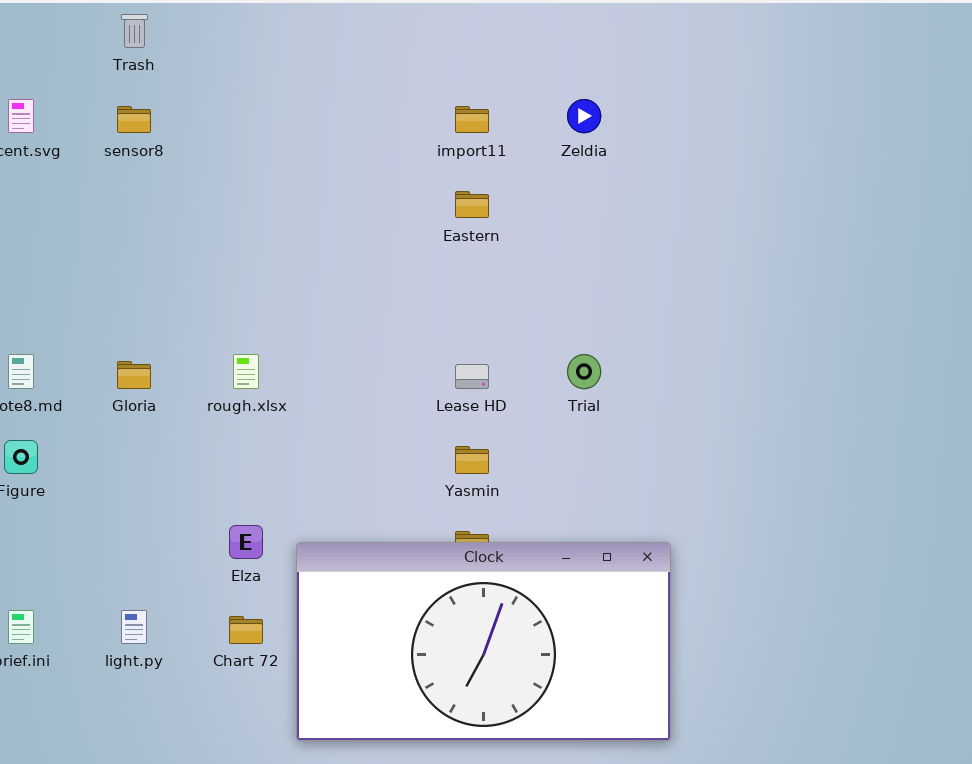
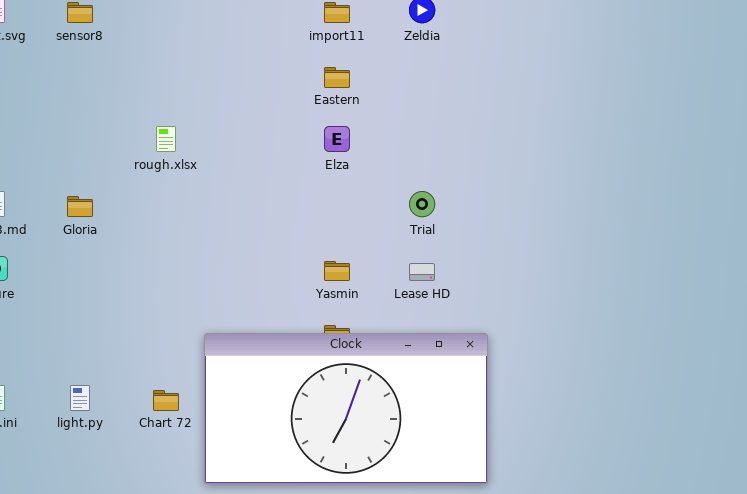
rough.xlsx: [233,354,259,389] -> [156,126,176,152], moved
Lease HD: [455,364,489,389] -> [409,263,435,281], moved
Elza: [229,525,263,559] -> [324,126,350,152], moved

